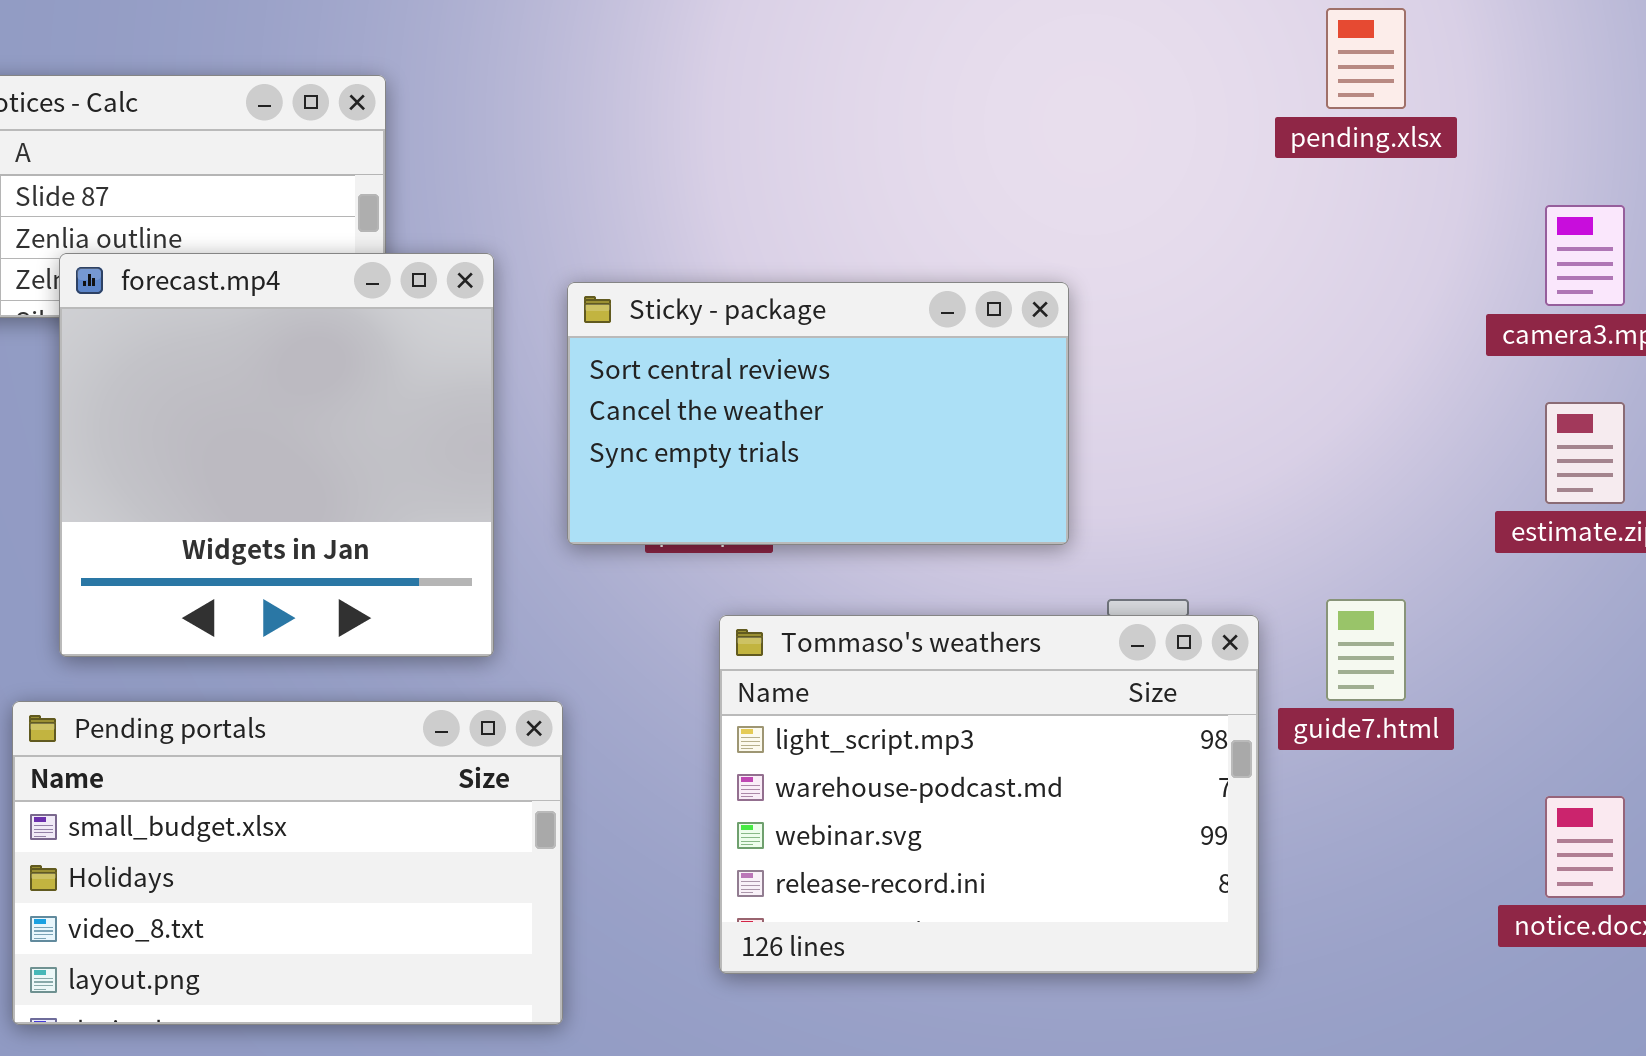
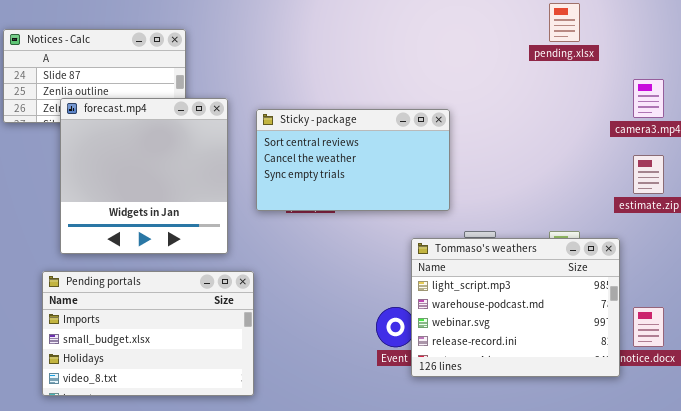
Tommaso's weathers: [719,615,1259,974] -> [411,238,620,377], moved
Pending portals: [12,701,563,1025] -> [42,271,254,396], scrolled up 1 row

